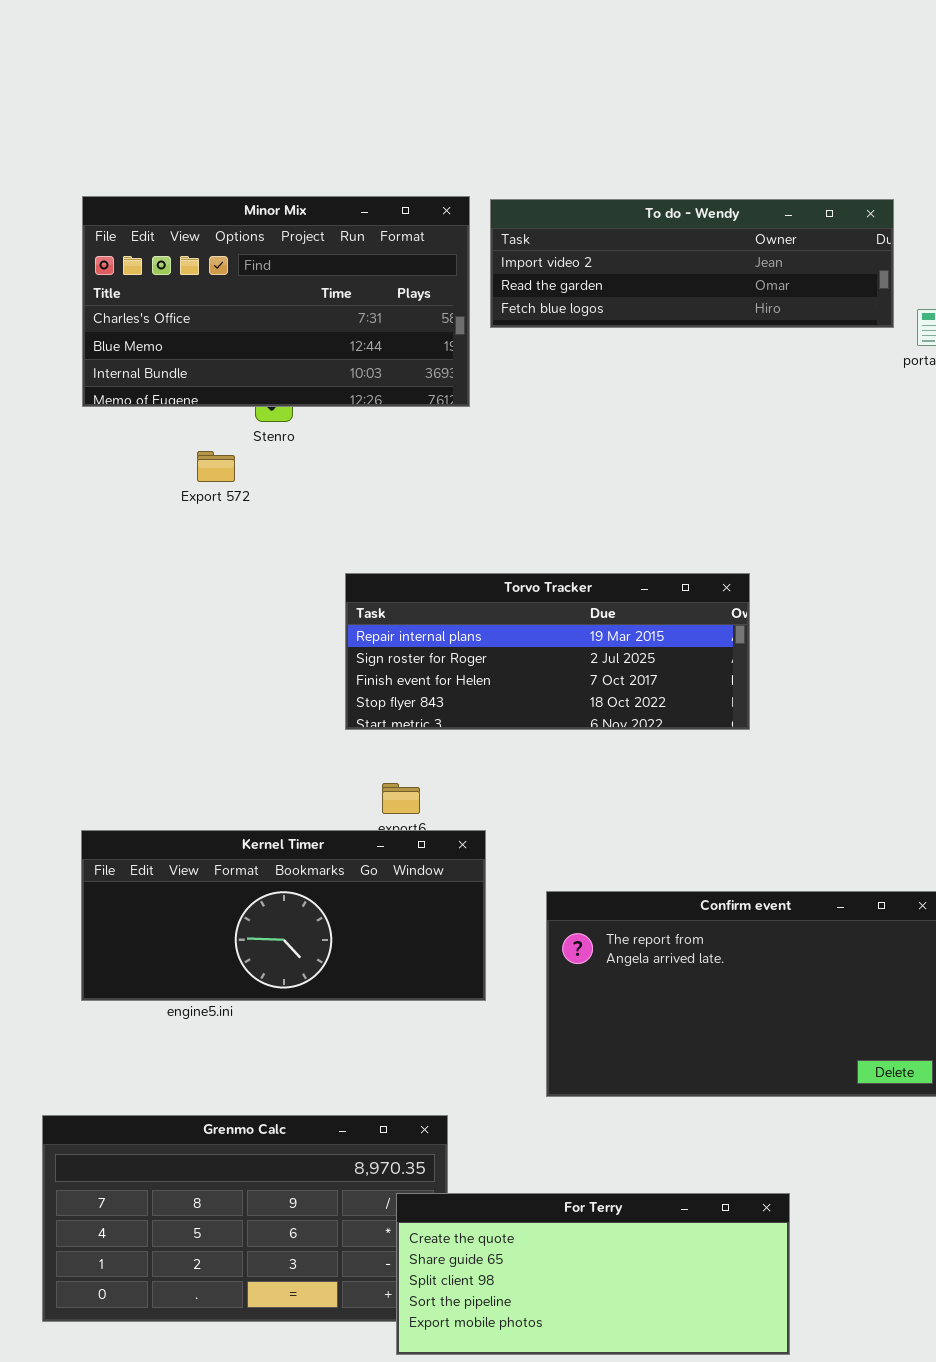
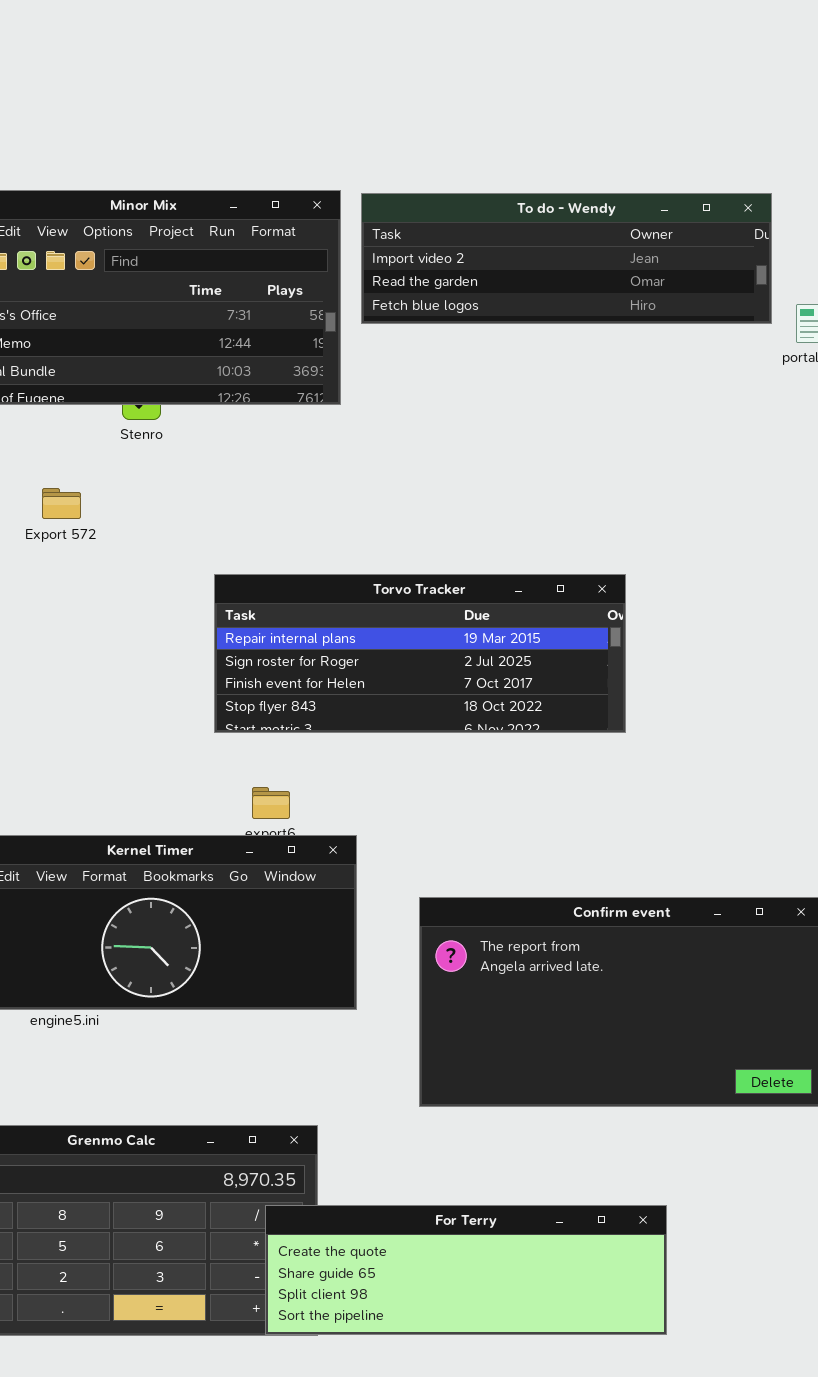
Export 572: [197,451,235,482] -> [42,488,81,519], moved
For Terry: [396,1193,790,1355] -> [265,1205,667,1335], resized

